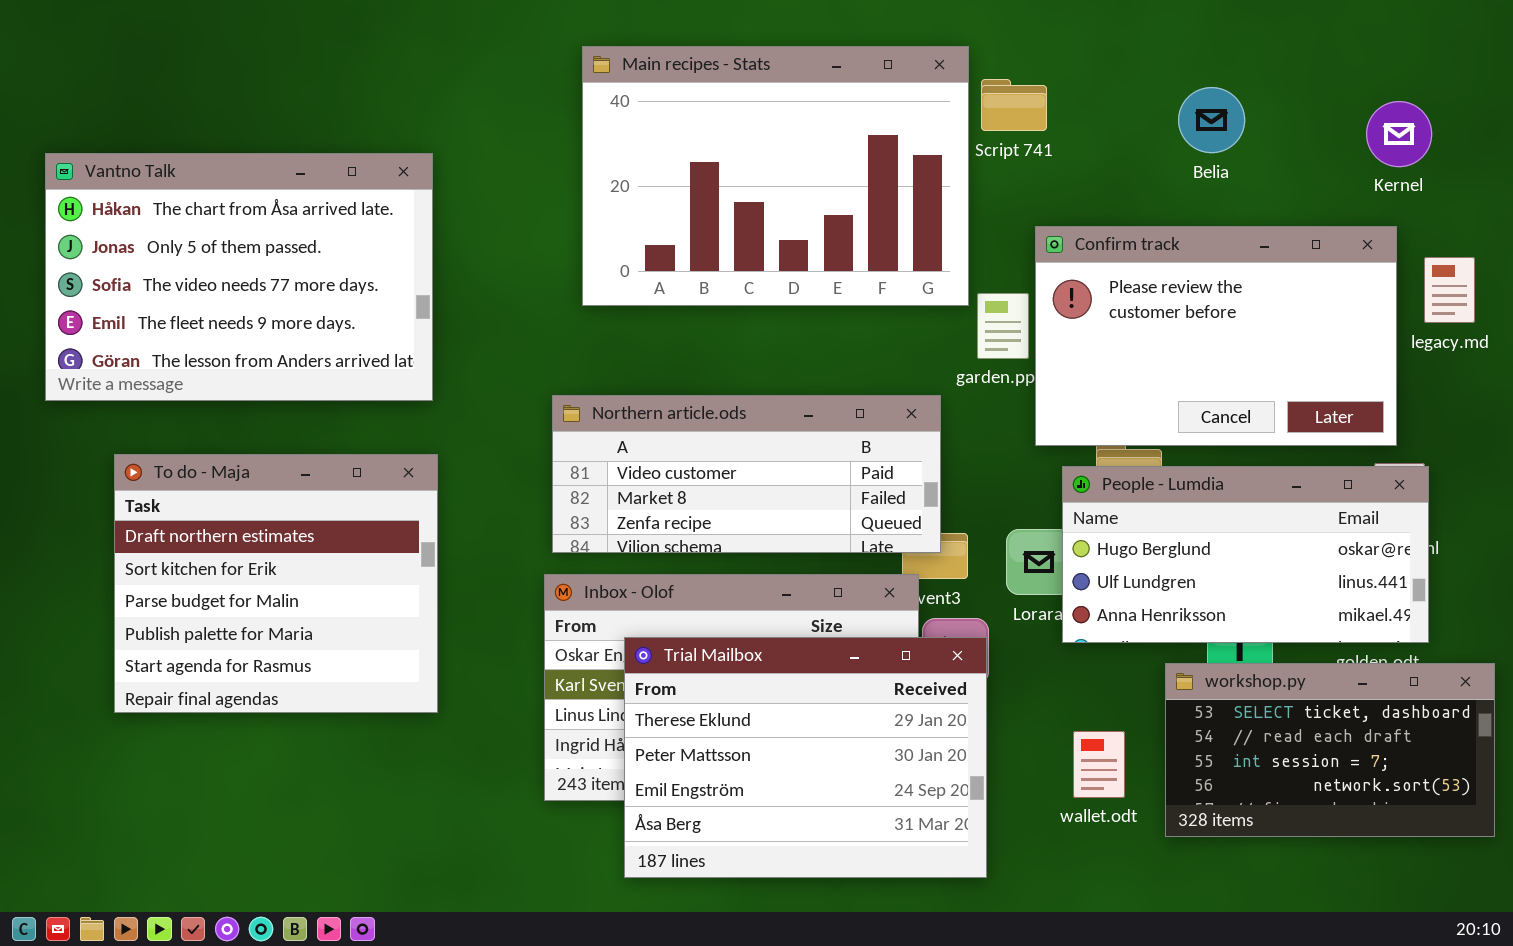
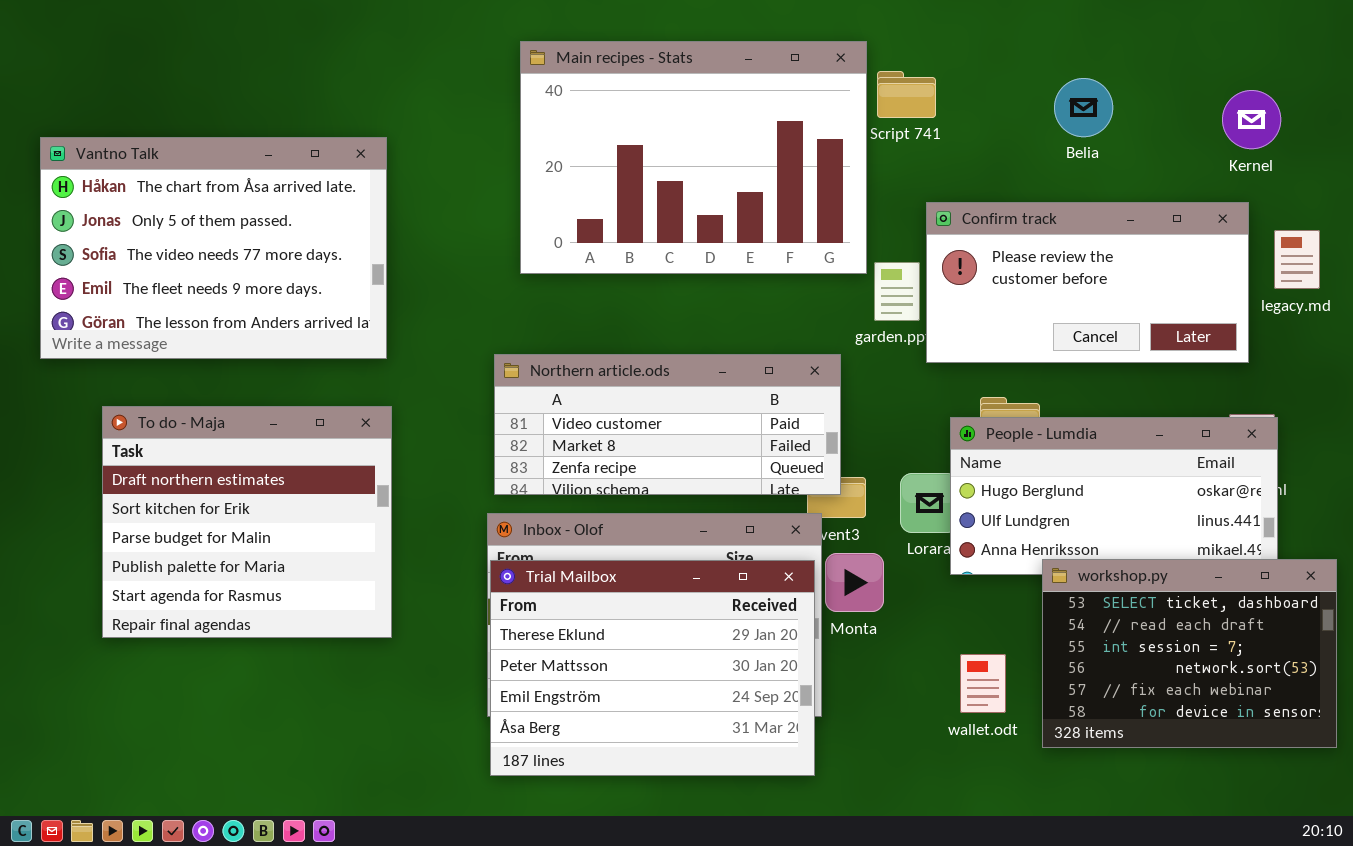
Confirm track: [1035,226,1397,446] -> [926,202,1249,363], resized
Trial Mailbox: [624,637,987,878] -> [490,560,815,776], moved
workshop.py: [1165,663,1495,837] -> [1042,559,1337,748], resized

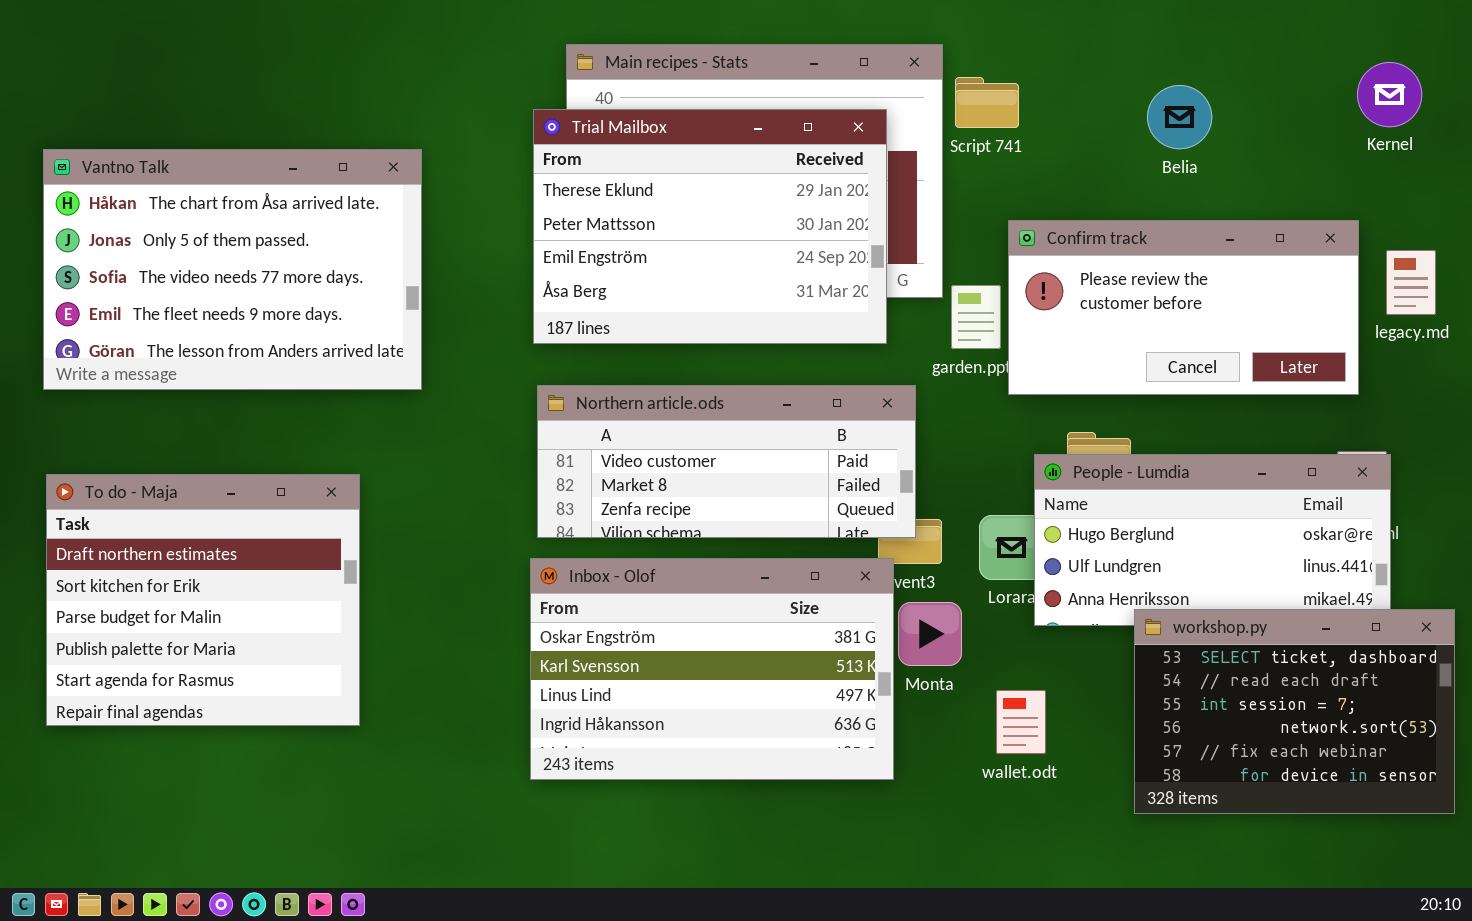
Kernel: [1222,90,1281,149] -> [1357,62,1422,127], moved
To do - Maja: [102,406,392,638] -> [46,474,360,726], moved
Trial Mailbox: [490,560,815,776] -> [533,109,887,344], moved
wallet.odt: [960,654,1006,713] -> [996,690,1046,754], moved

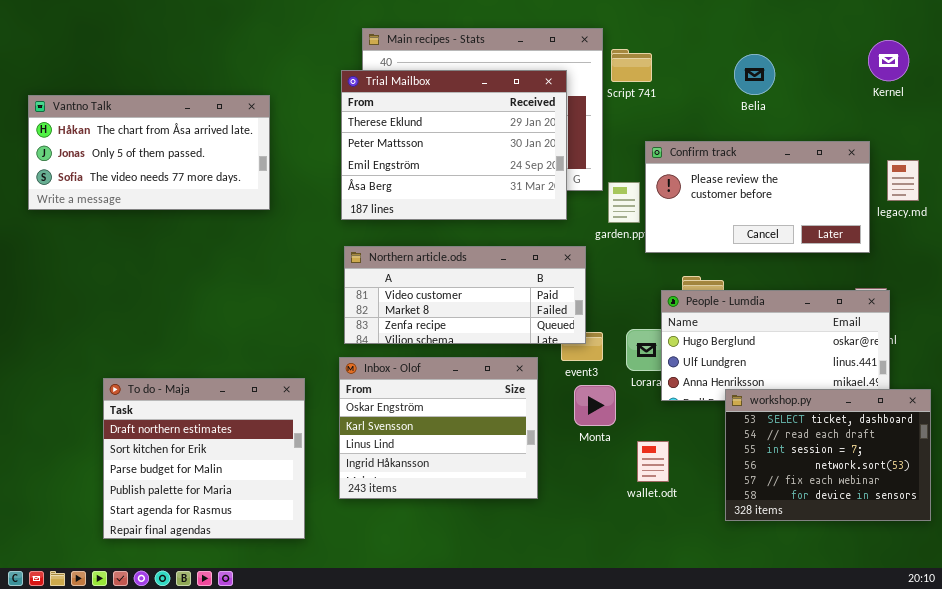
Vantno Talk: [43,149,422,390] -> [28,95,270,210], resized
To do - Maja: [46,474,360,726] -> [103,378,305,539], moved
Inbox - Olof: [530,558,894,780] -> [339,357,538,499], resized

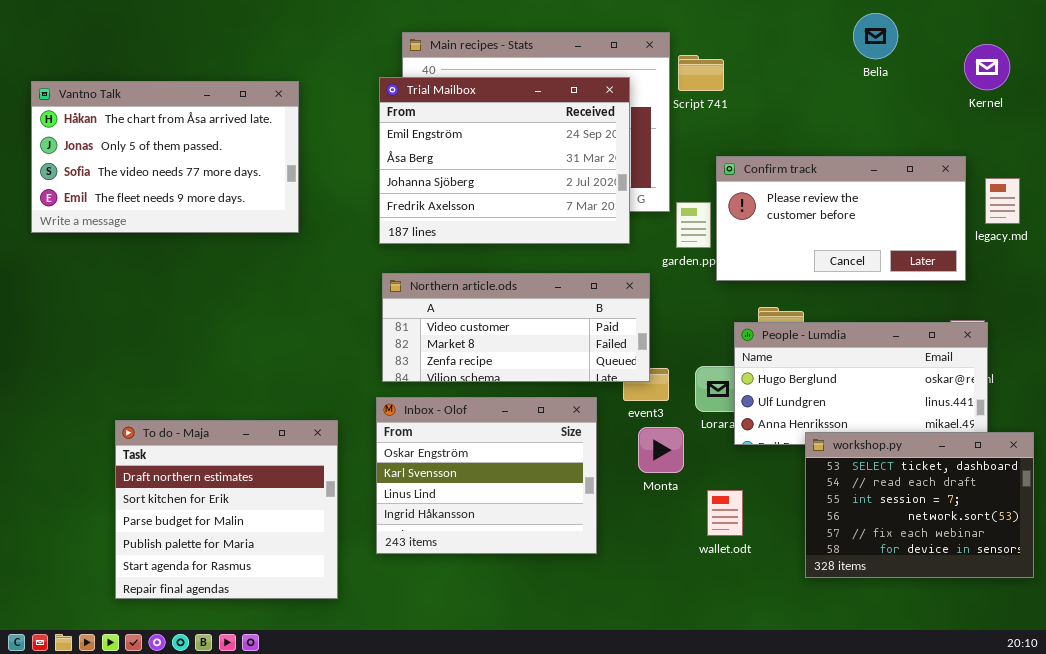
Belia: [734,54,775,95] -> [853,13,898,59], moved
Trial Mailbox: [341,70,567,220] -> [379,77,630,244], scrolled down 2 rows
Vantno Talk: [28,95,270,210] -> [31,81,299,233], resized

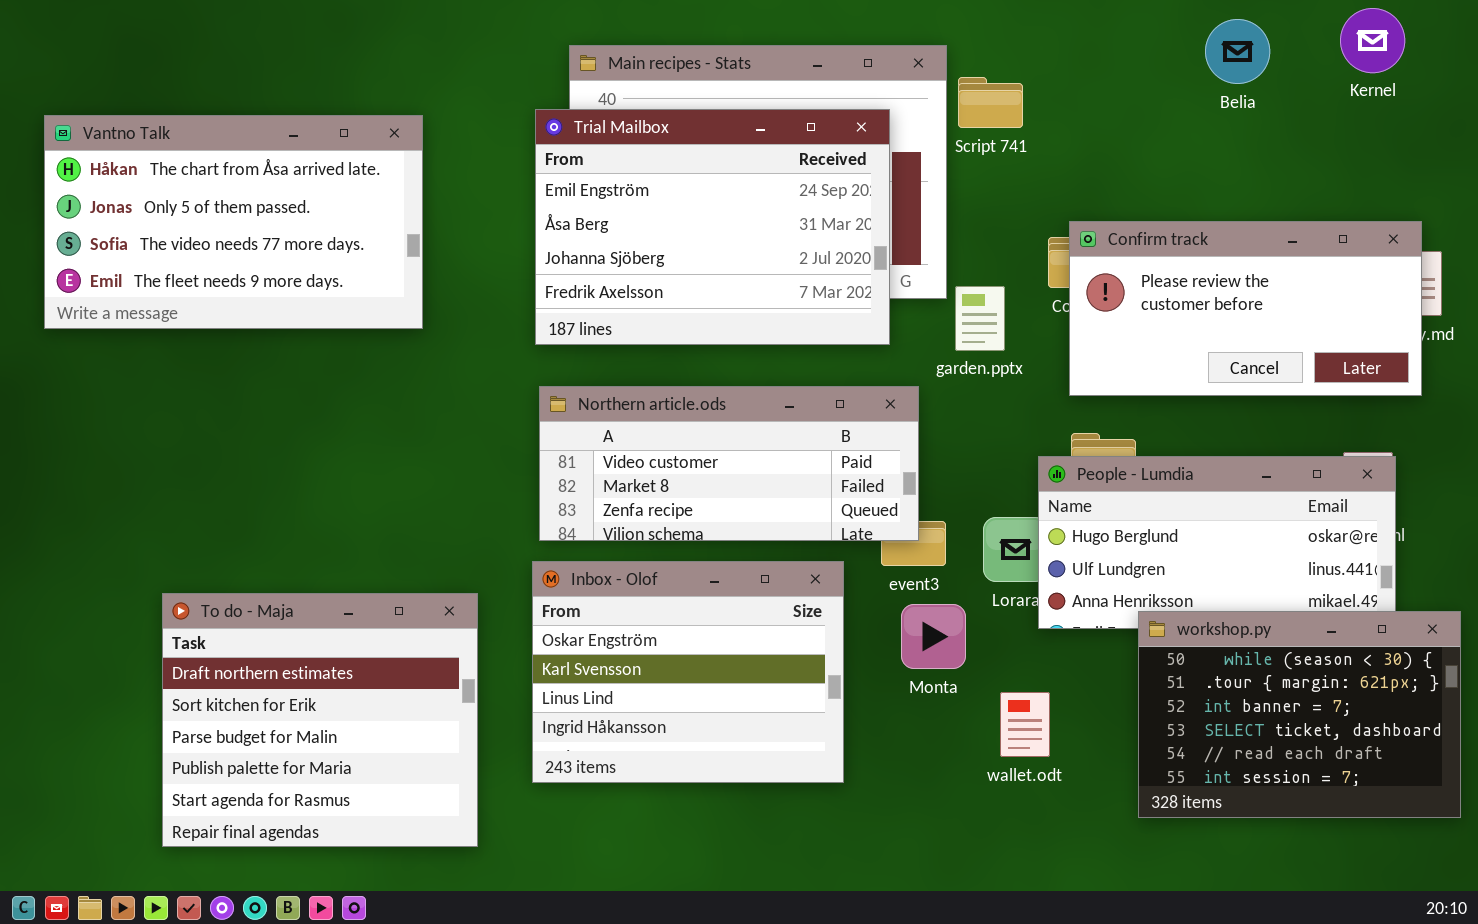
Kernel: [964,44,1010,90] -> [1340,8,1405,73], moved
Confirm track: [716,156,966,281] -> [1069,221,1422,396], moved
workshop.py: [805,432,1034,578] -> [1138,611,1461,818], scrolled up 3 rows

